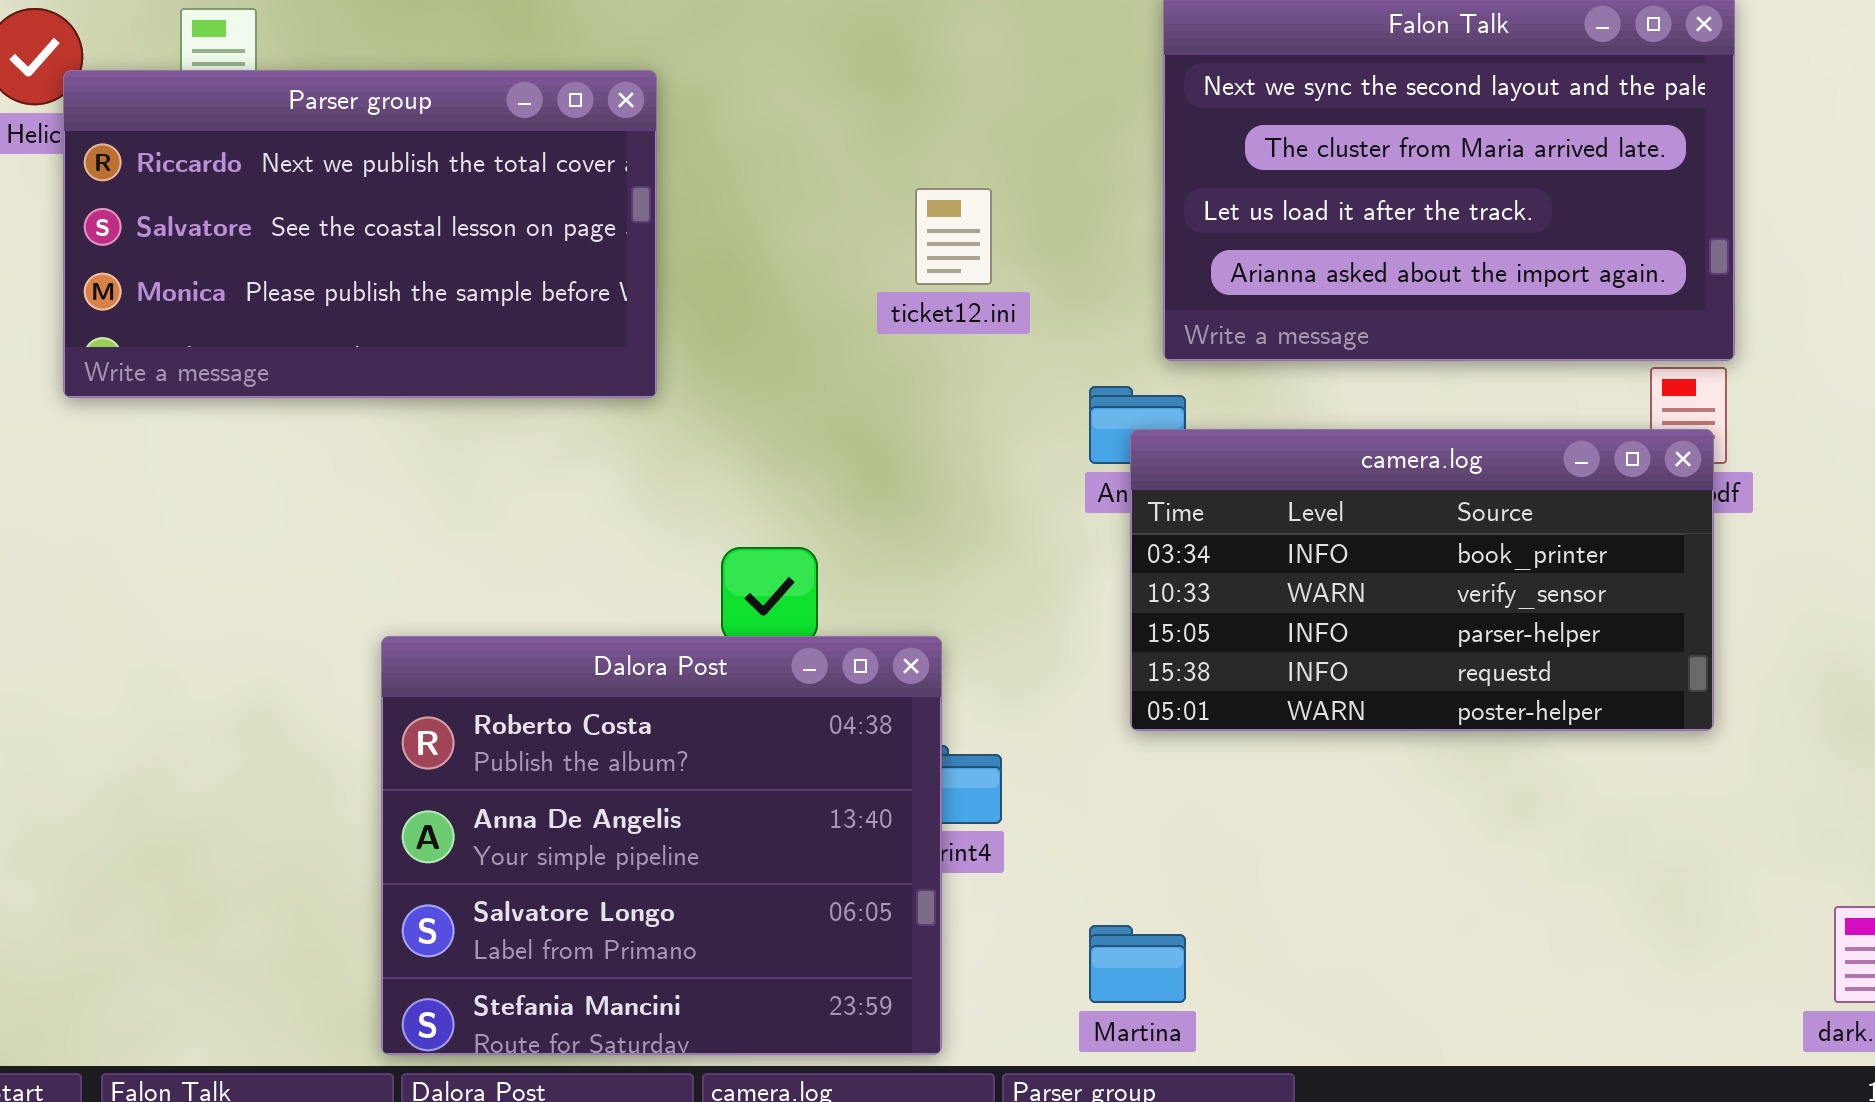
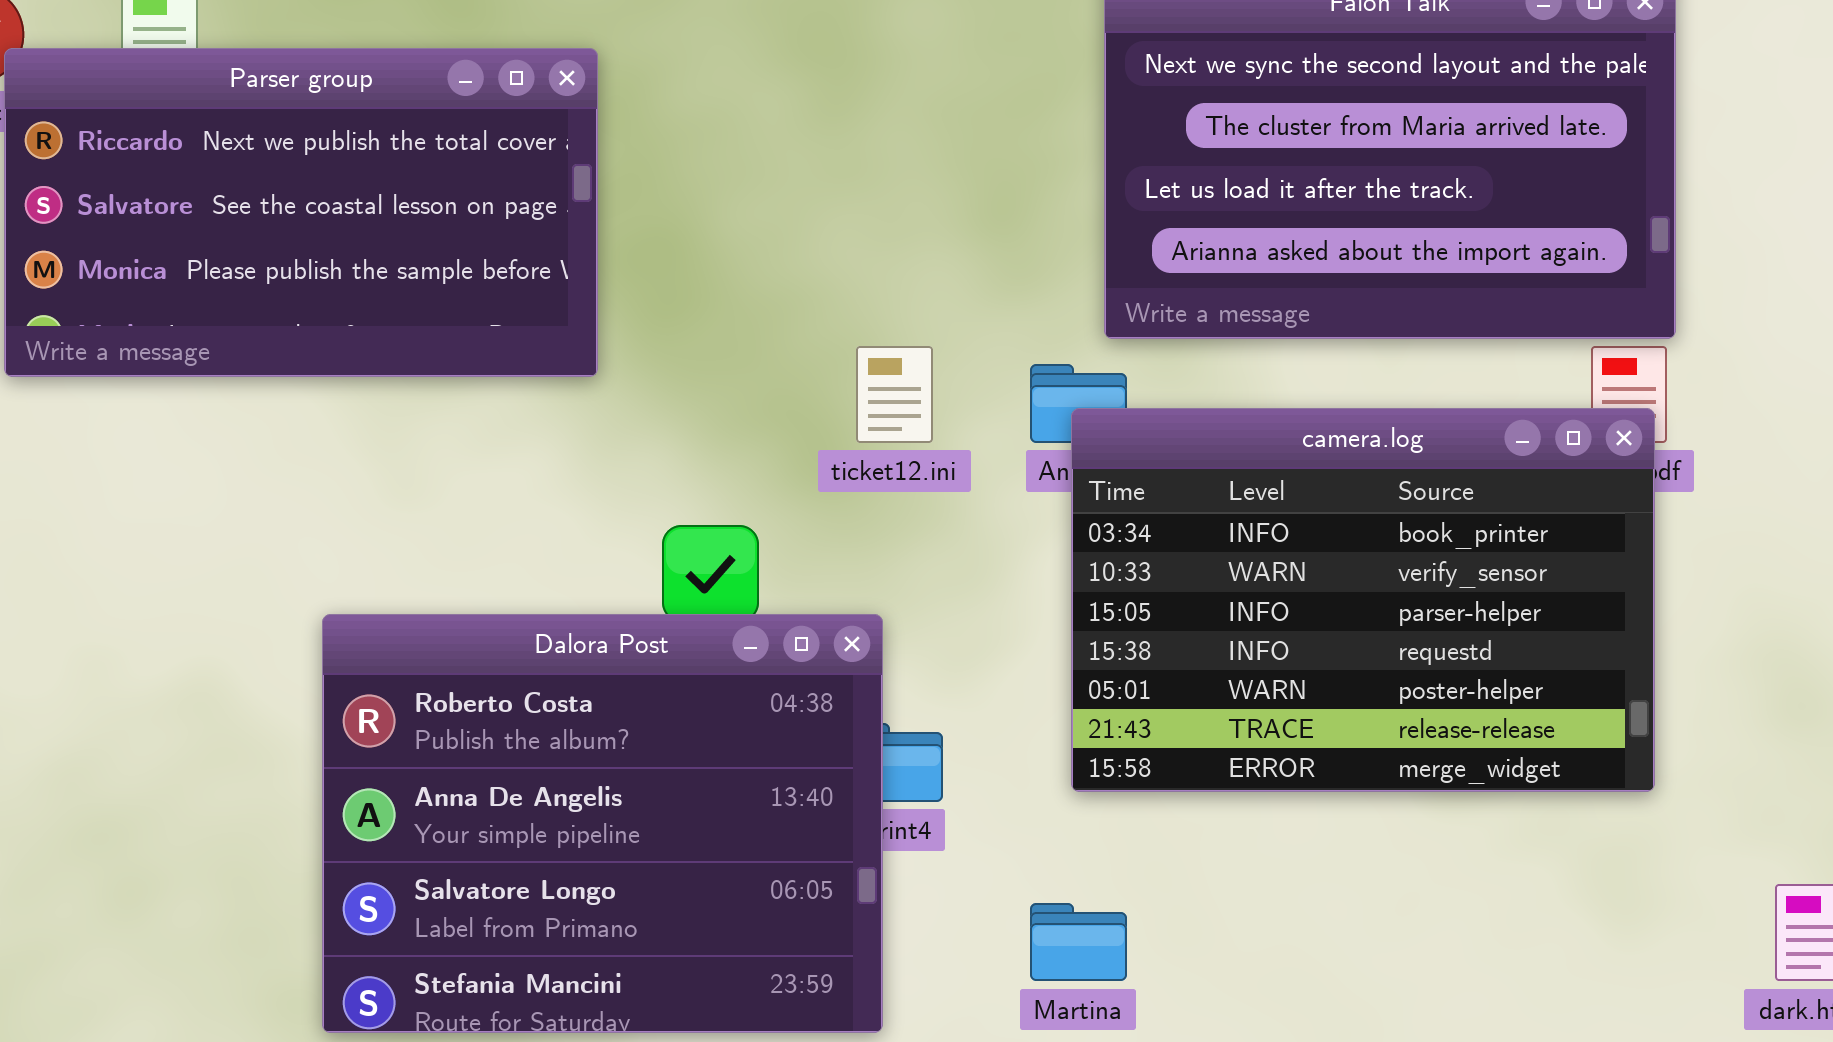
ticket12.ini: [915,188,992,285] -> [856,346,933,443], moved
camera.log: [1130,429,1714,731] -> [1071,408,1655,792], resized

